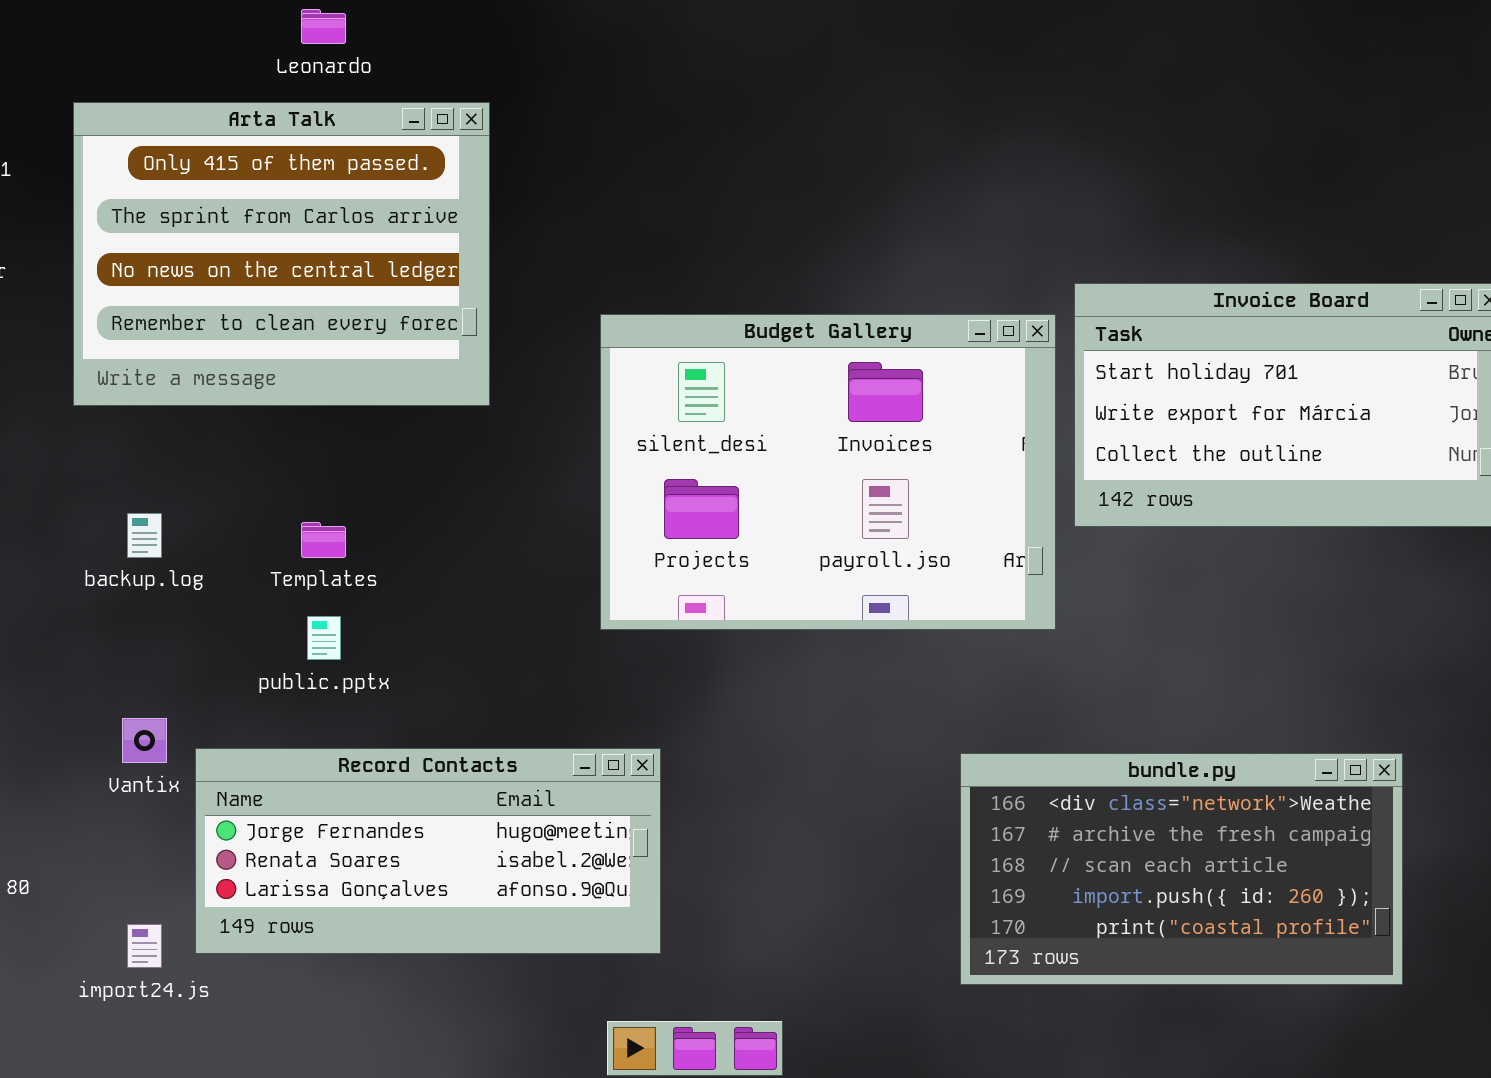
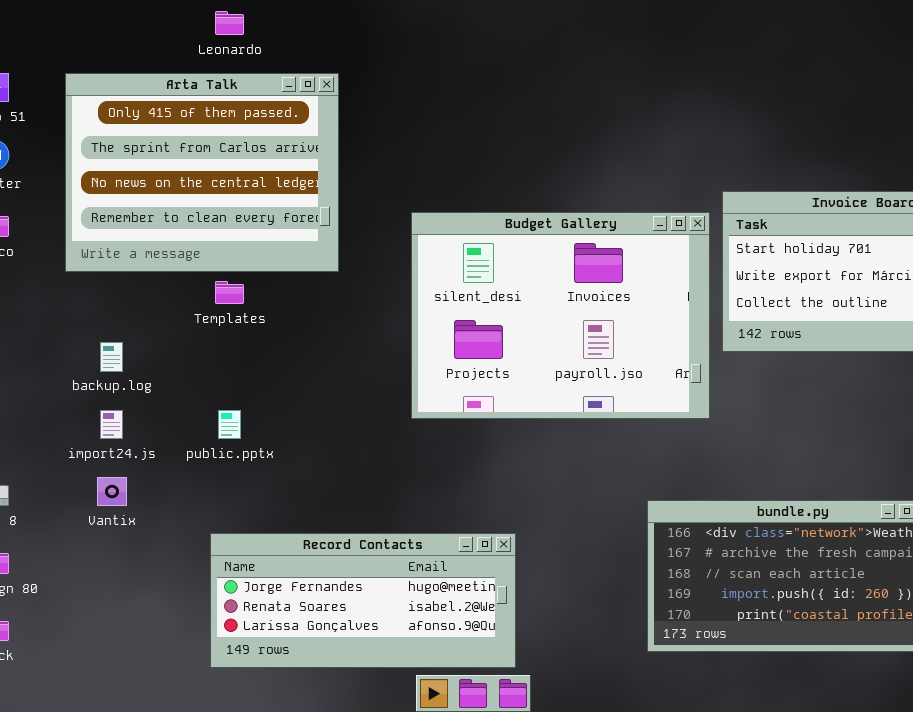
Templates: [301,522,346,558] -> [215,281,244,304], moved
Record Contacts: [195,748,661,954] -> [210,533,516,668], moved
import24.js: [127,924,162,968] -> [100,410,123,439], moved

